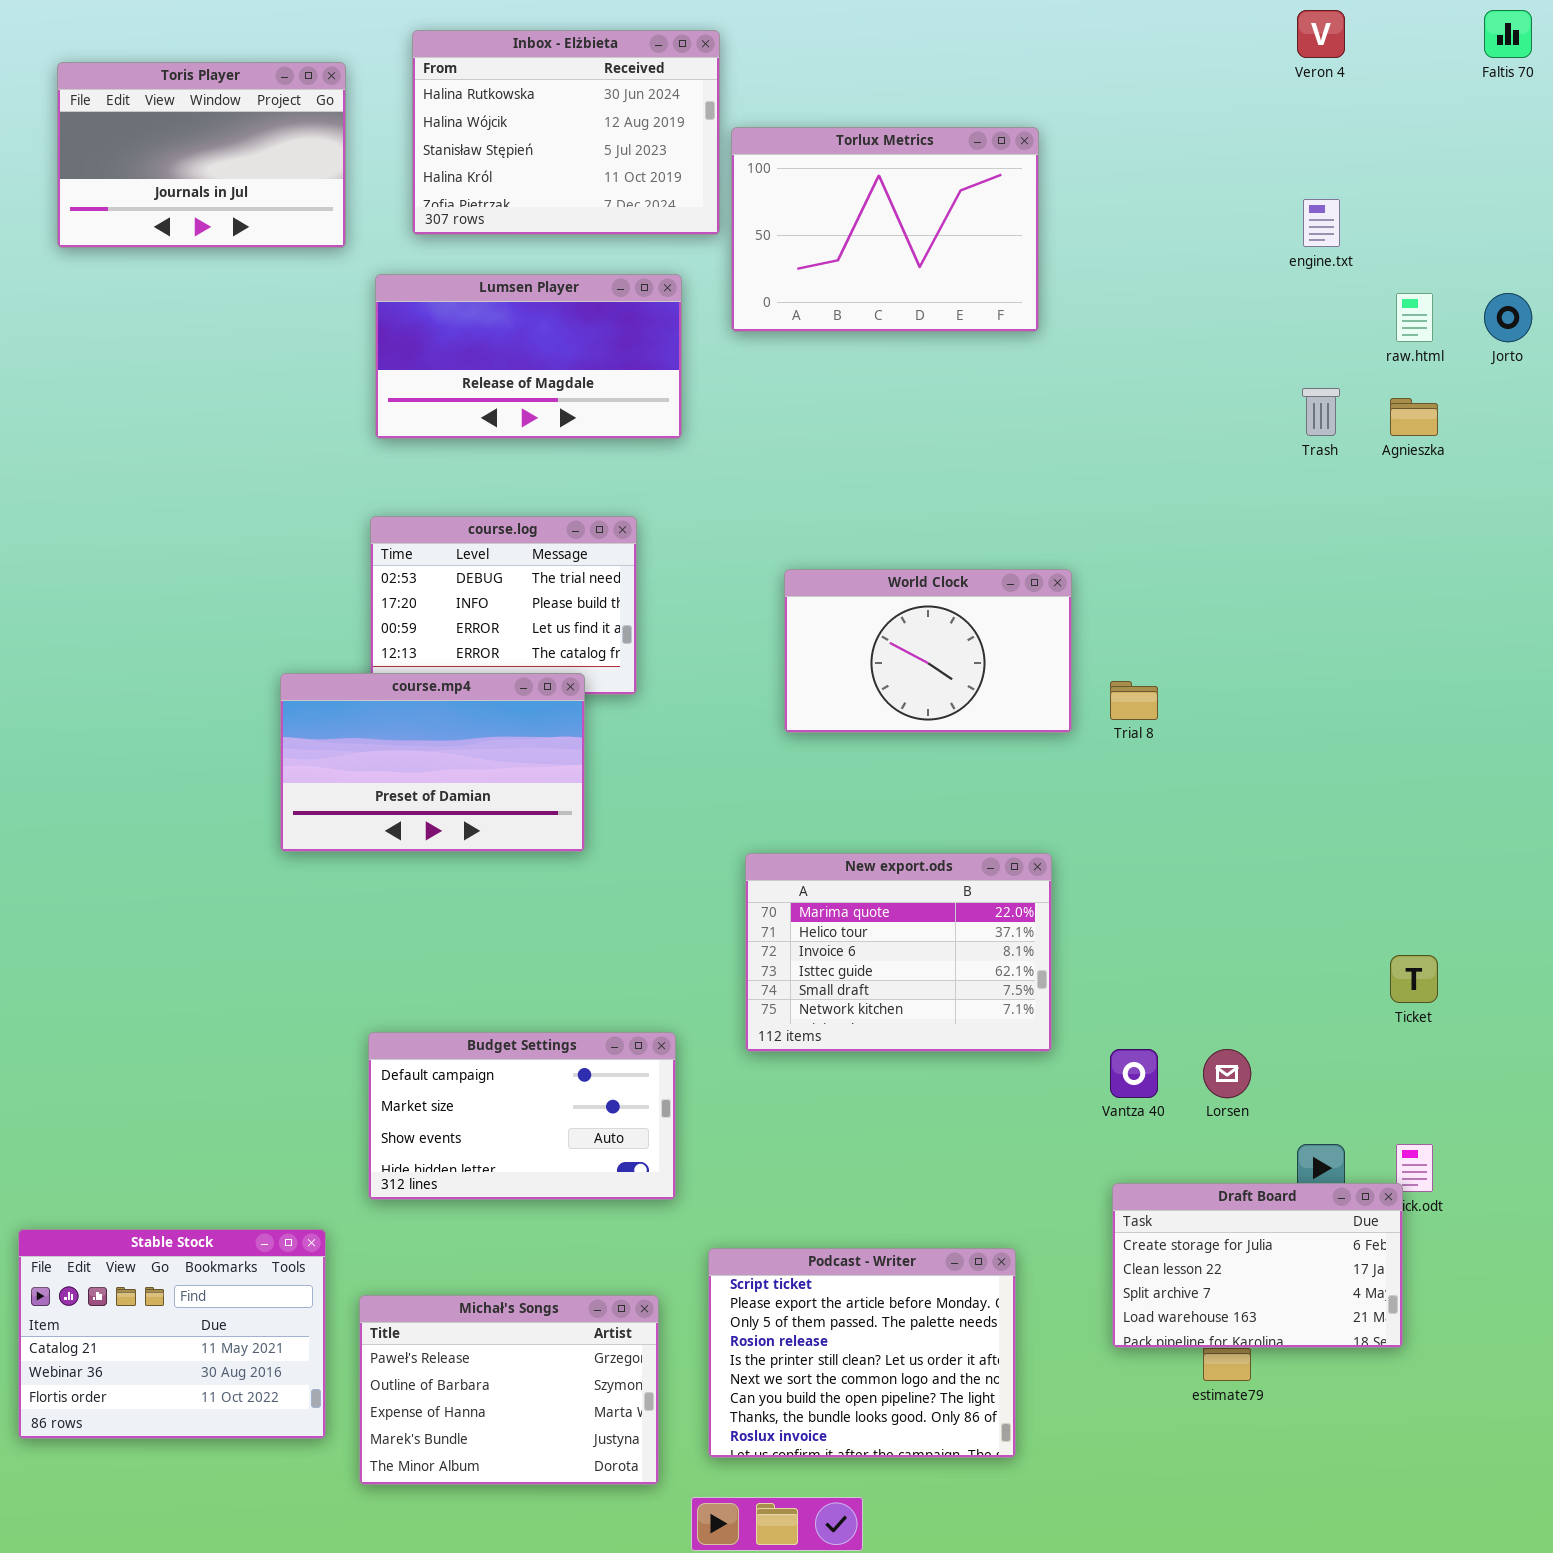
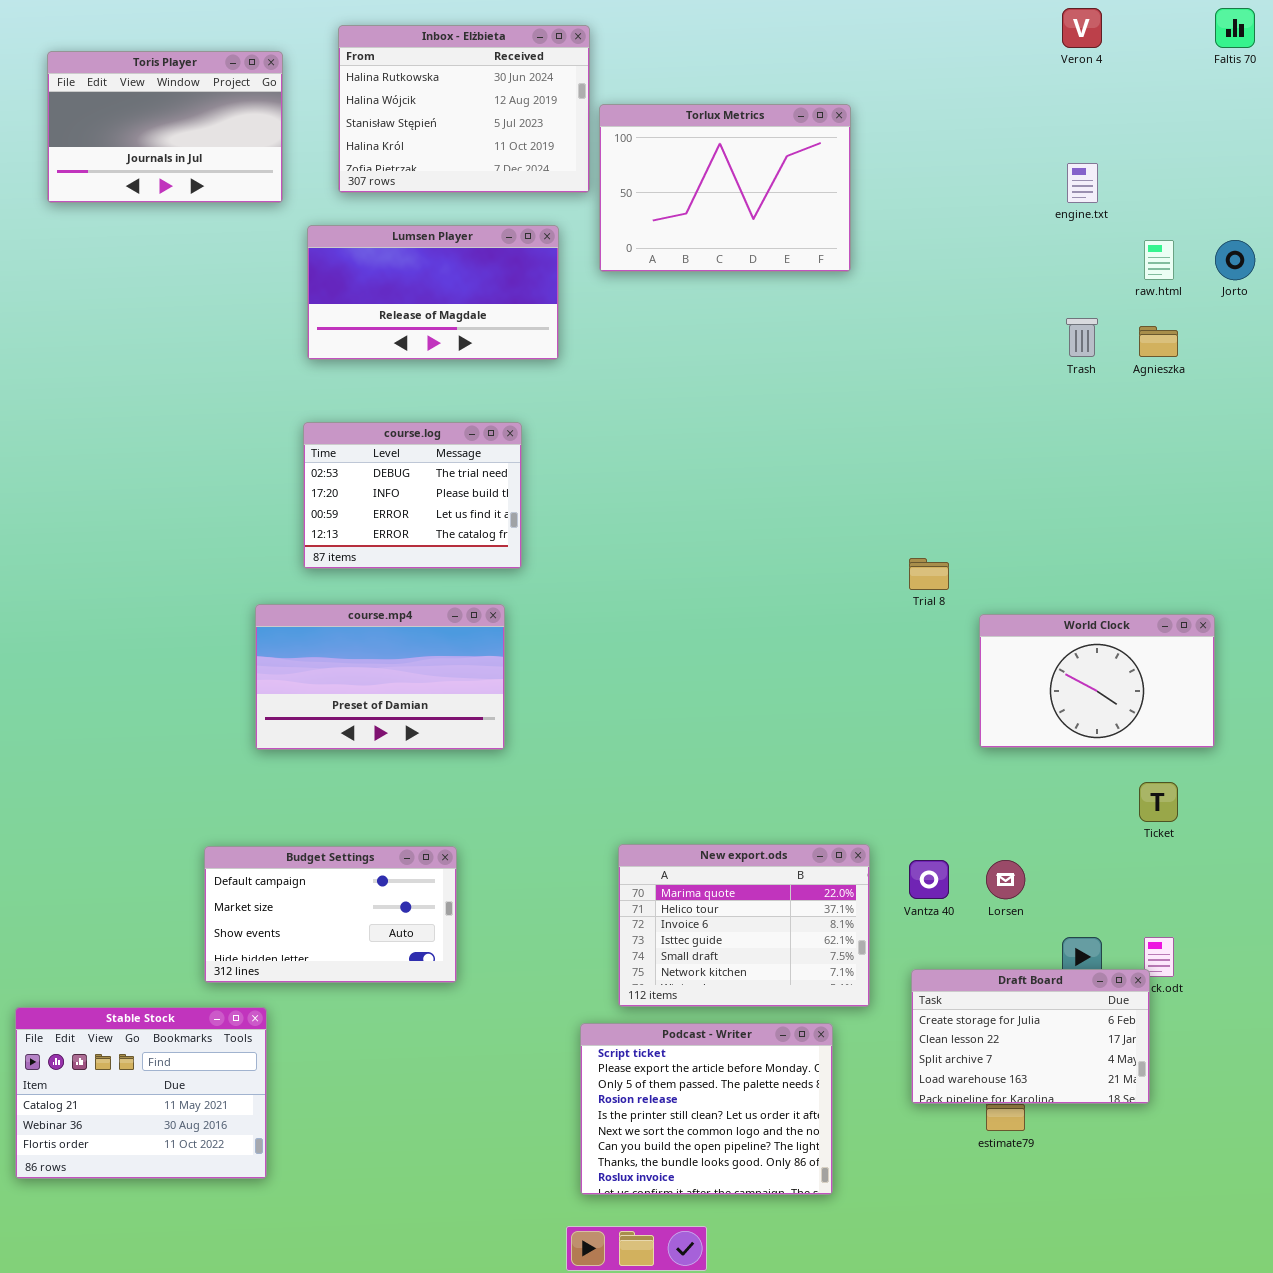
World Clock: [784,569,1072,733] -> [979,614,1215,748], moved
course.mp4: [280,673,585,852] -> [255,604,505,750], moved
New export.ods: [745,853,1052,1052] -> [618,844,870,1007], moved
Budget Settings: [368,1032,676,1200] -> [204,846,457,983], moved
Michał's Songs: [359,1295,659,1485] -> none, closed

